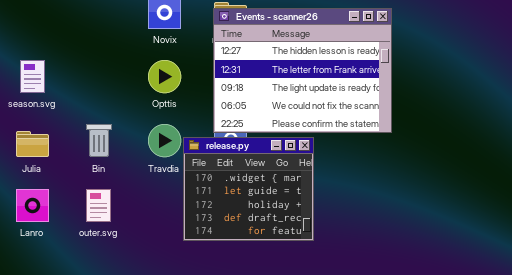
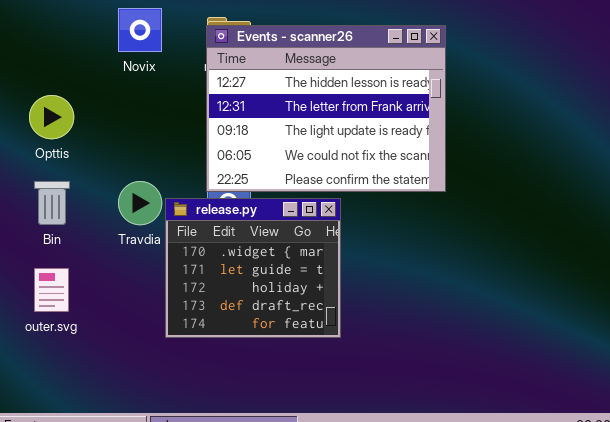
Opttis: [148,60,181,93] -> [29,95,74,139], moved

